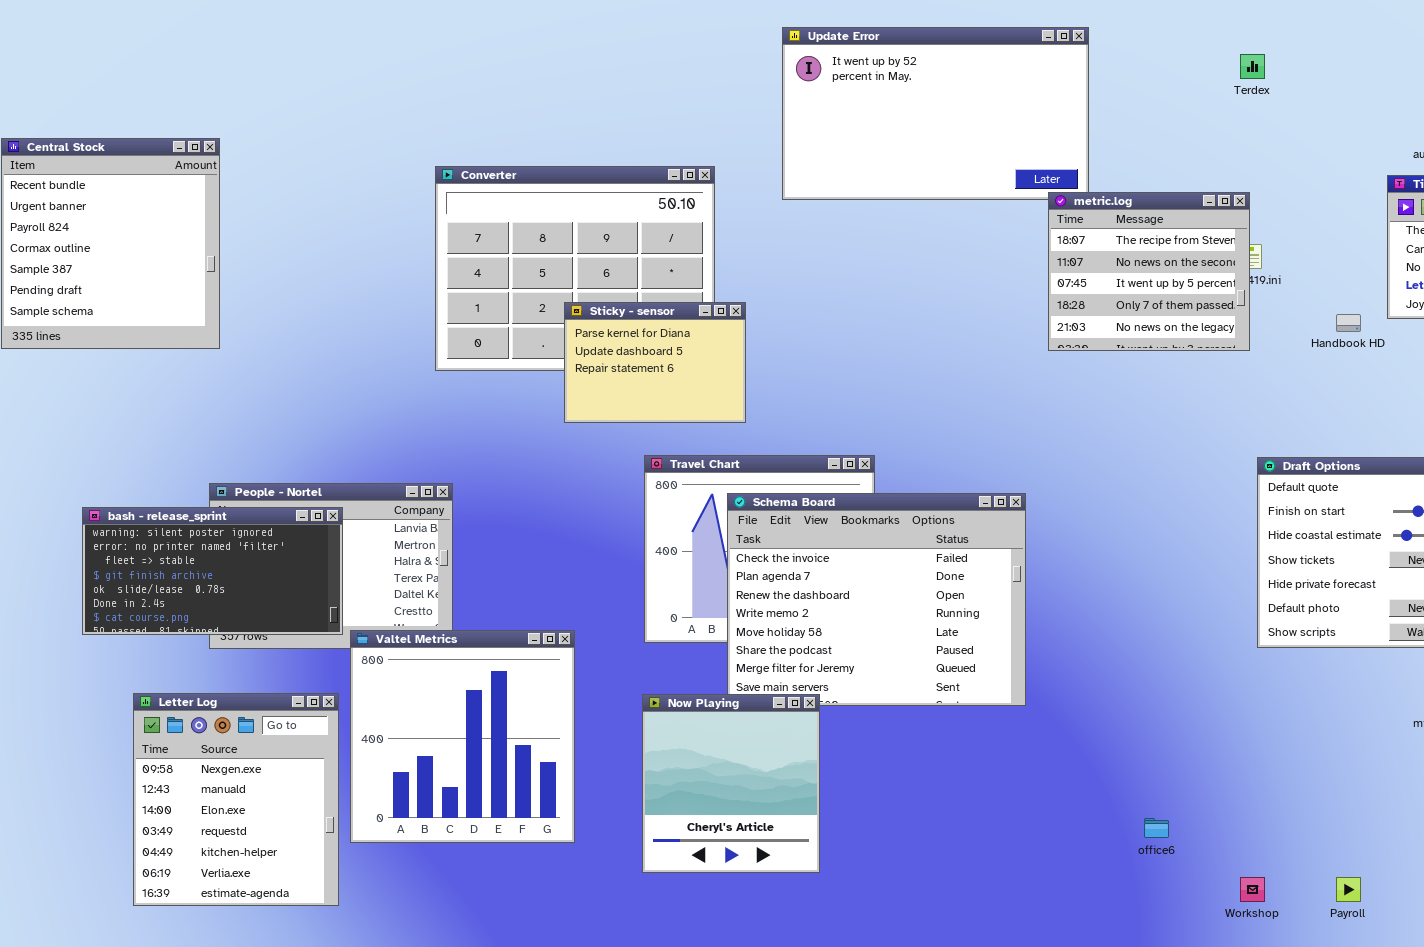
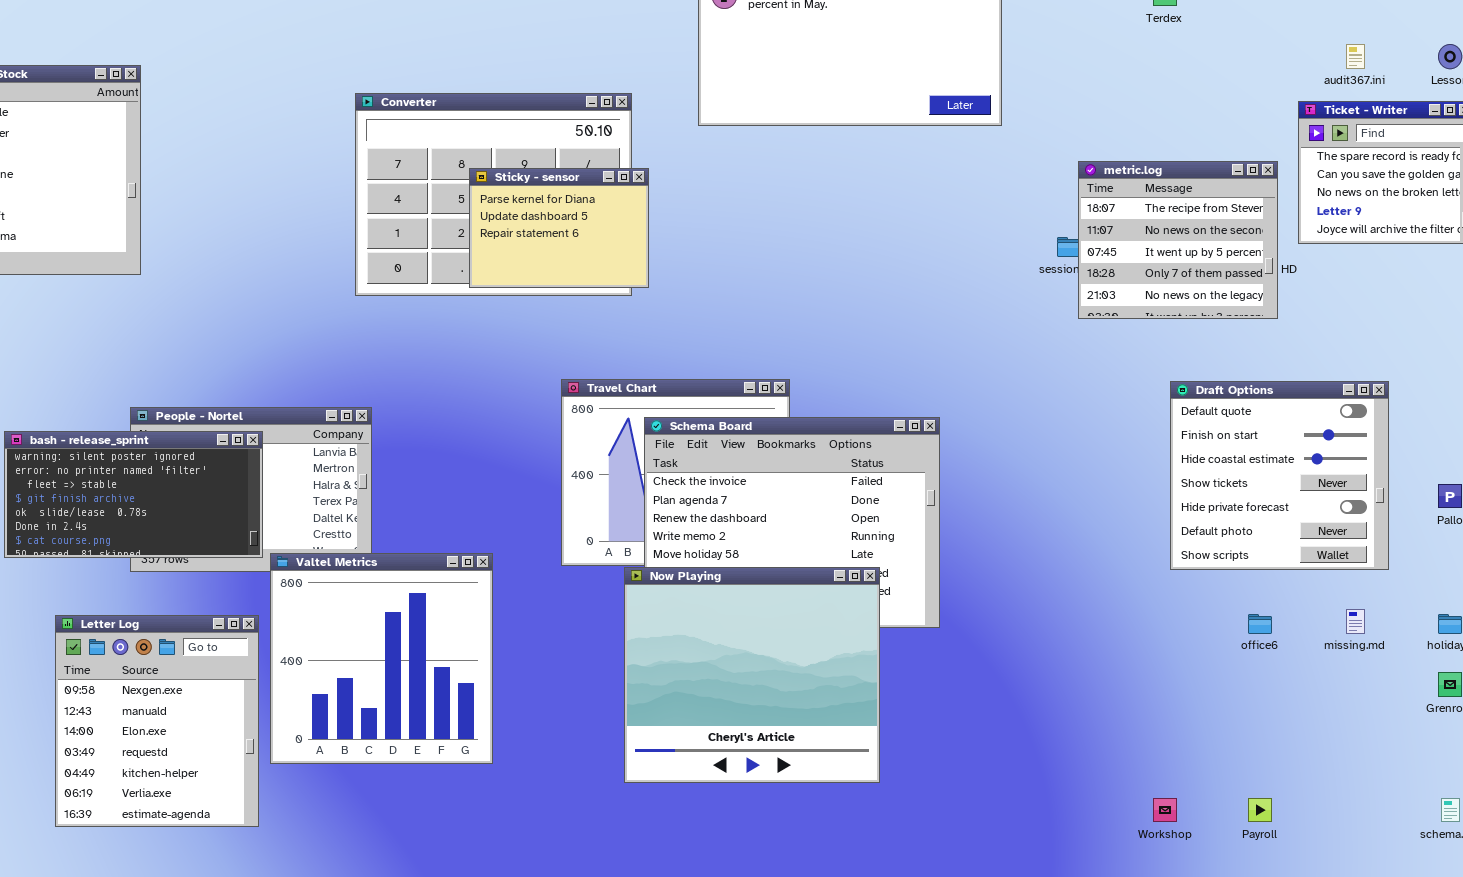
metric.log: [1048,192,1250,351] -> [1078,161,1278,319], moved
Sticky - sensor: [564,302,746,423] -> [469,168,649,288], moved
Now Playing: [642,694,820,873] -> [624,567,880,783], moved, resized
office6: [1144,818,1169,838] -> [1248,614,1272,634], moved

